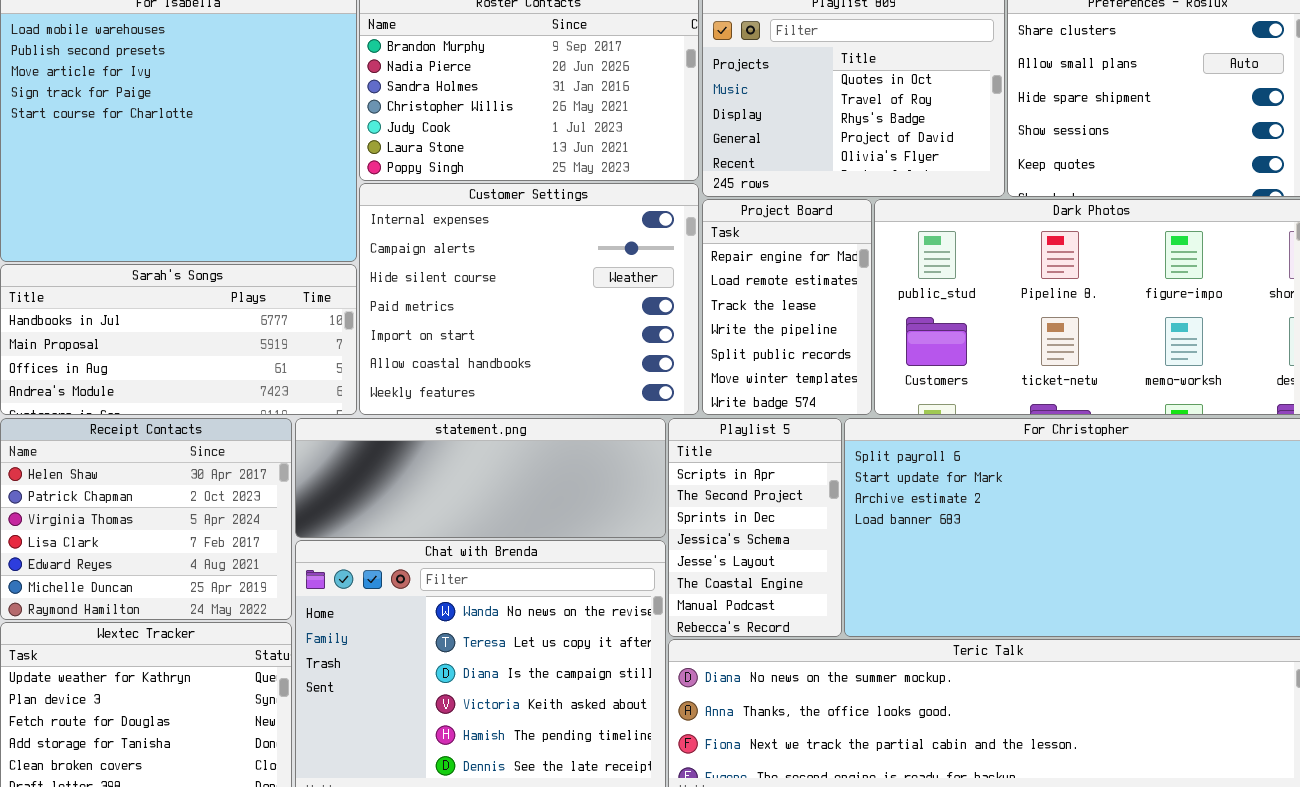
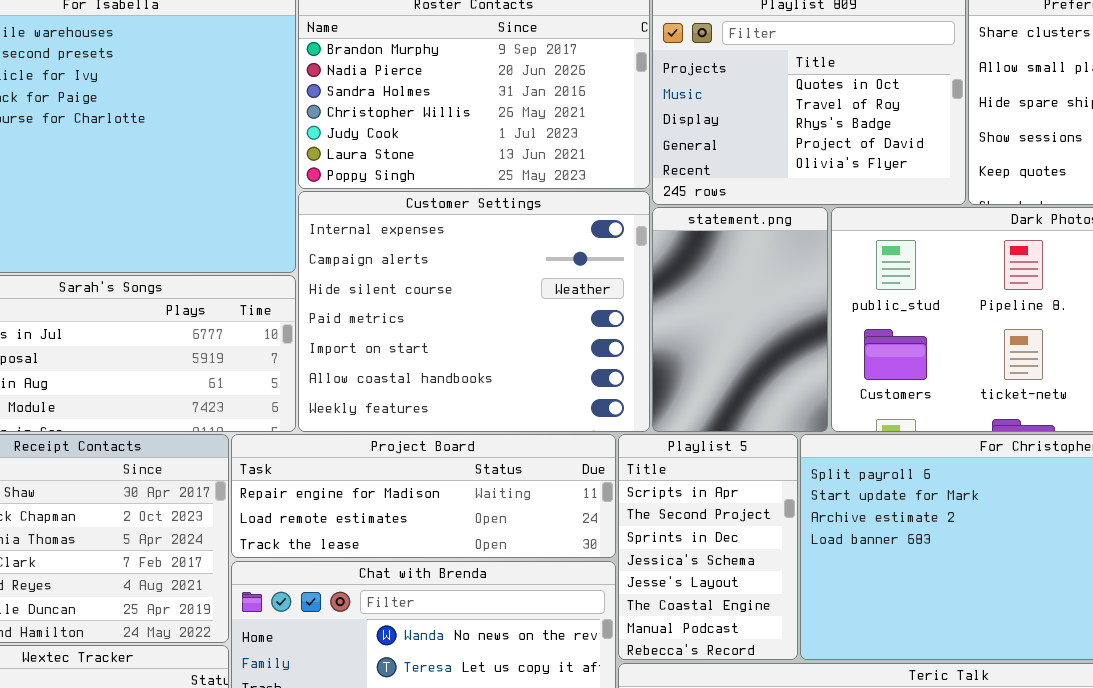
Project Board: [702,199,872,415] -> [231,434,616,558], moved, resized
statement.png: [295,418,666,538] -> [652,207,828,432], moved, resized

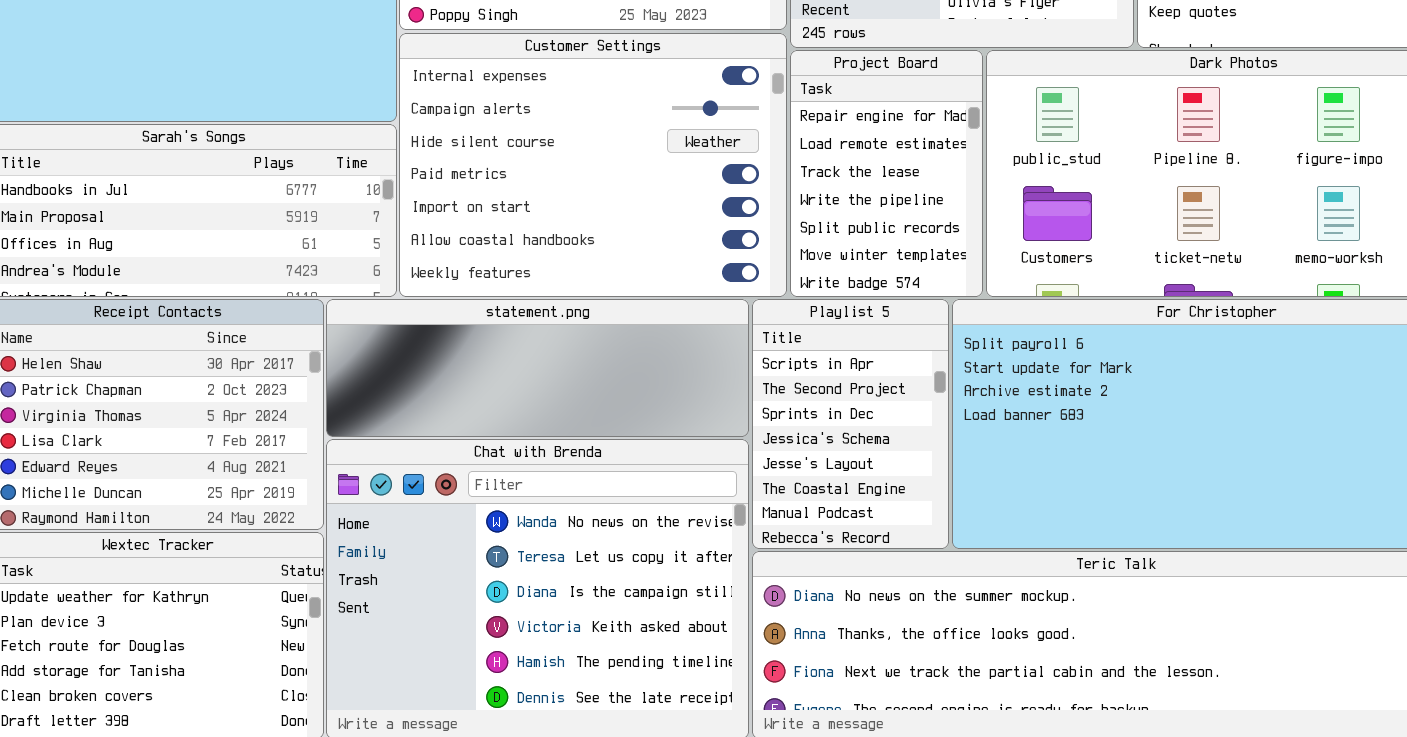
statement.png: [652,207,828,432] -> [326,299,749,437], moved, resized
Project Board: [231,434,616,558] -> [790,50,983,297], moved, resized

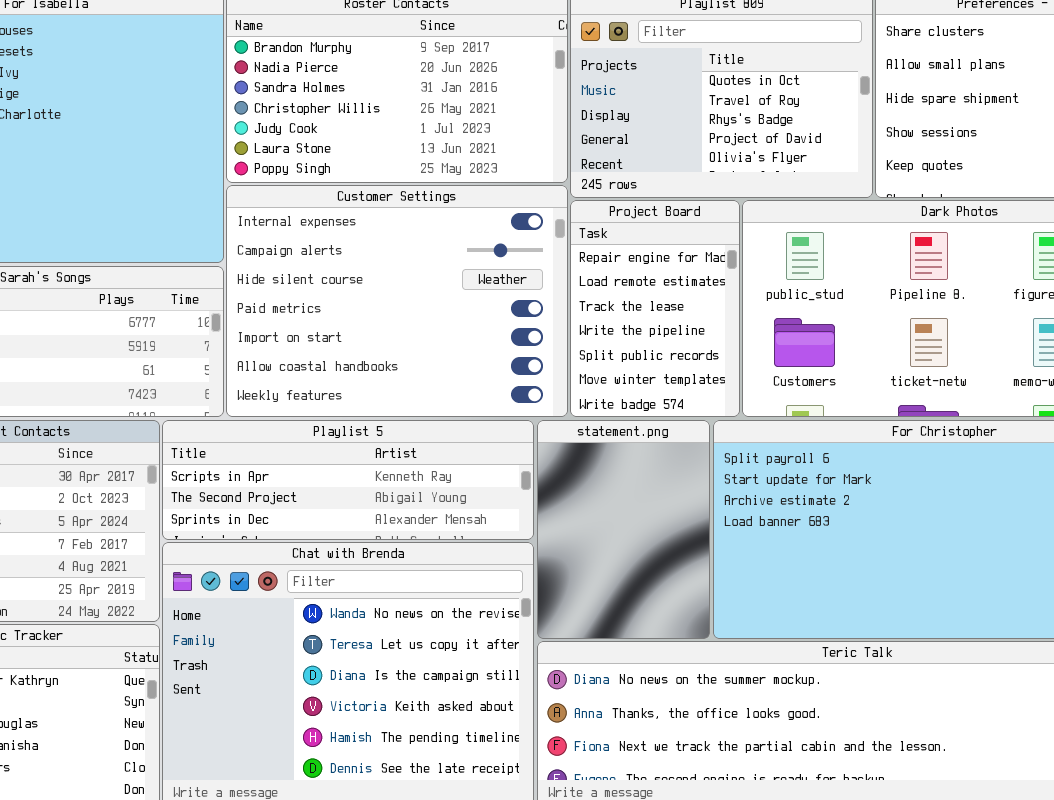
statement.png: [326,299,749,437] -> [537,420,710,639], moved, resized
Playlist 5: [752,299,949,549] -> [162,420,534,540], moved, resized

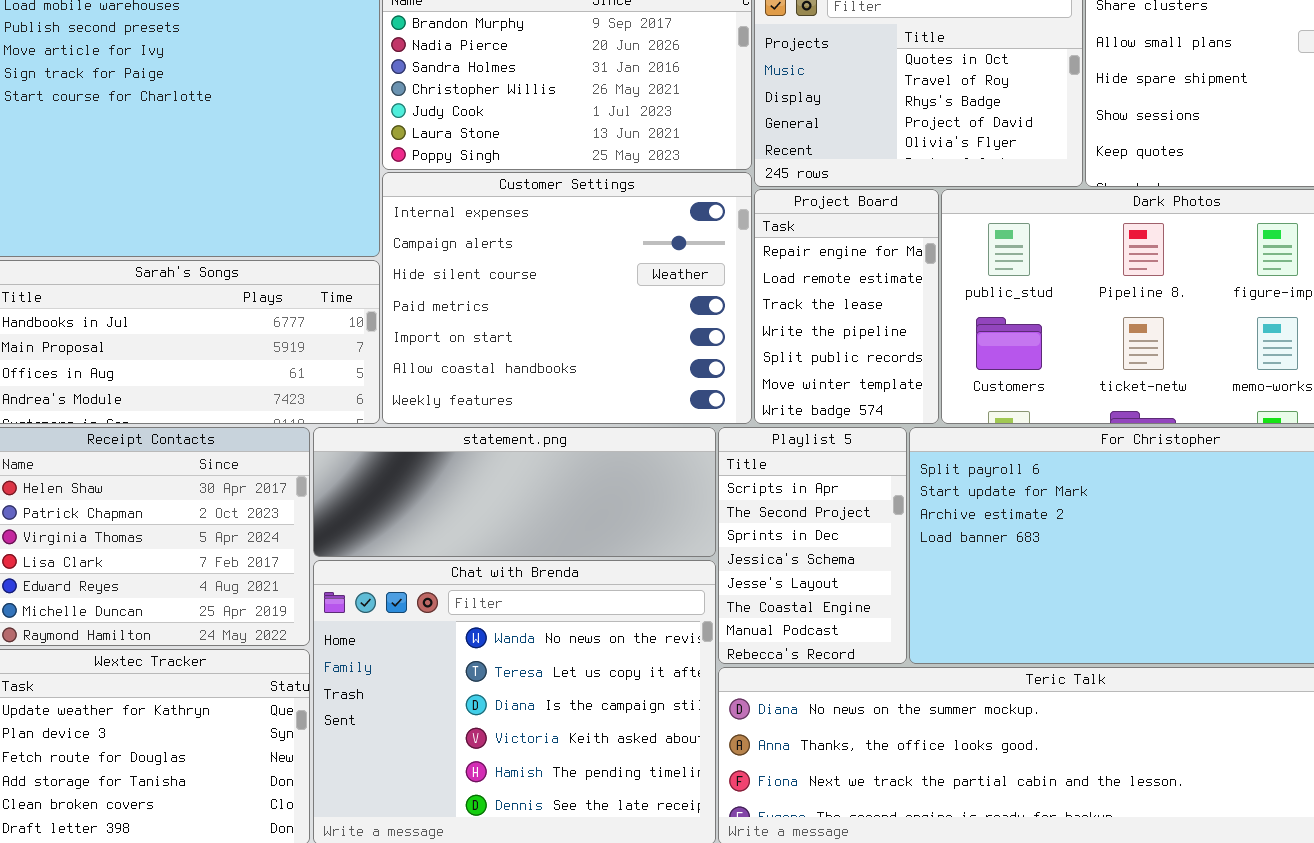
Playlist 5: [162,420,534,540] -> [718,427,907,664], moved, resized
statement.png: [537,420,710,639] -> [313,427,716,557], moved, resized

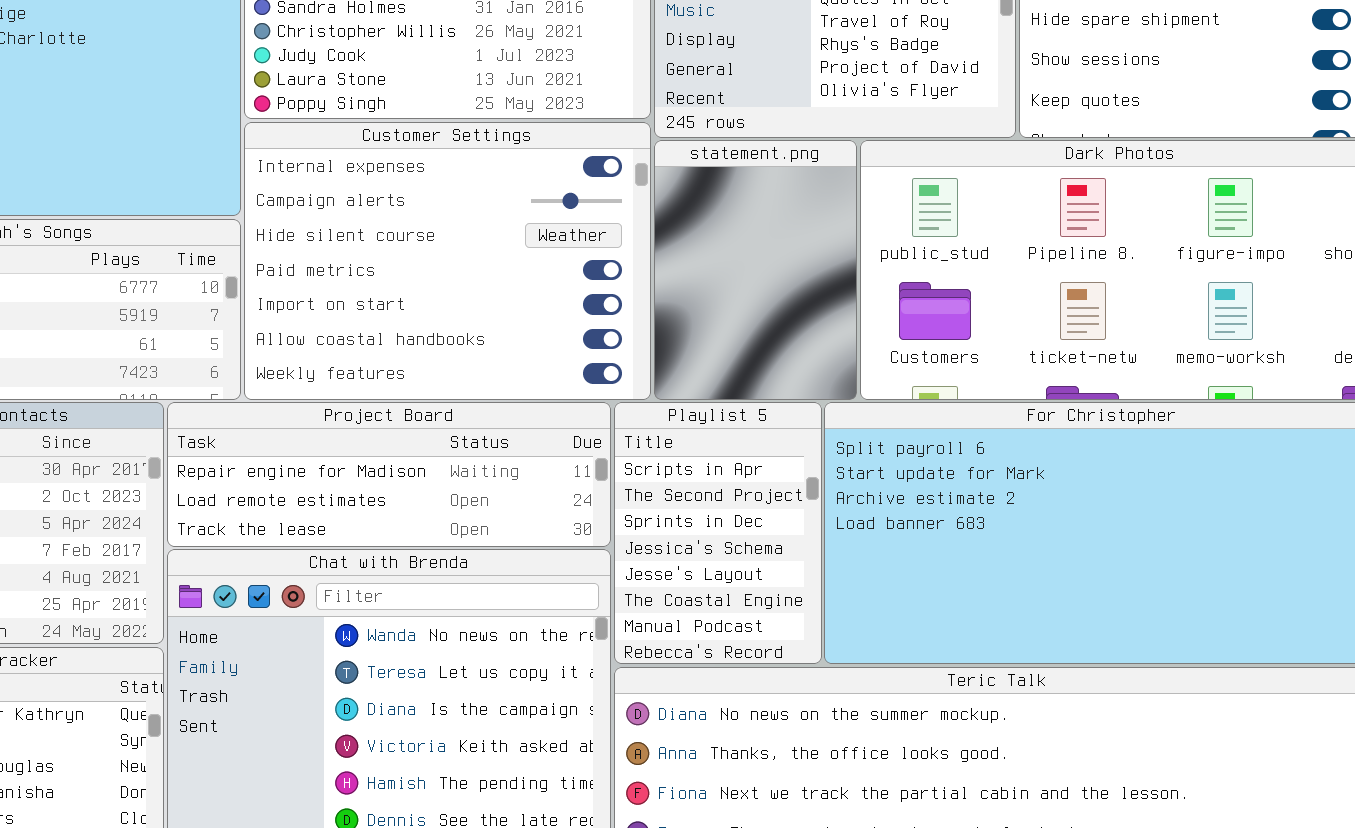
Project Board: [754,189,939,424] -> [167,402,611,547], moved, resized
statement.png: [313,427,716,557] -> [654,140,857,400], moved, resized

